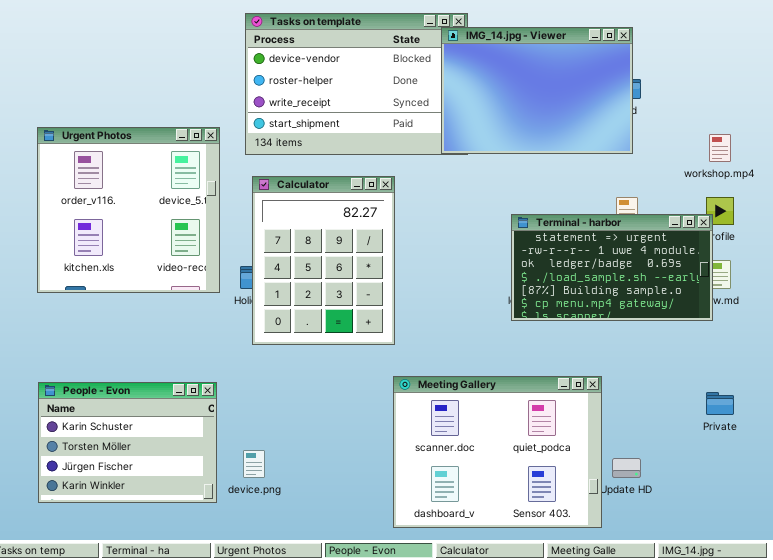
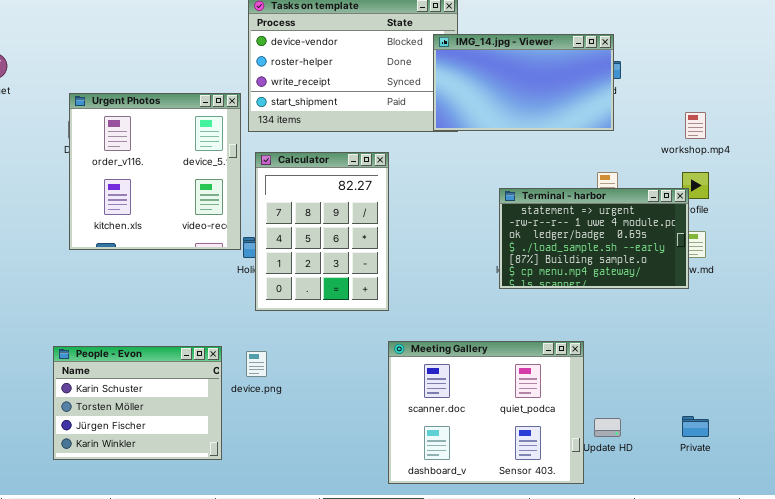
IMG_14.jpg - Viewer: [441,27,633,154] -> [433,34,614,131], resized
Urgent Photos: [37,127,220,293] -> [69,93,241,250], moved
Private: [706,392,734,415] -> [682,416,709,437], moved
device.png: [243,450,265,478] -> [246,351,267,377], moved

